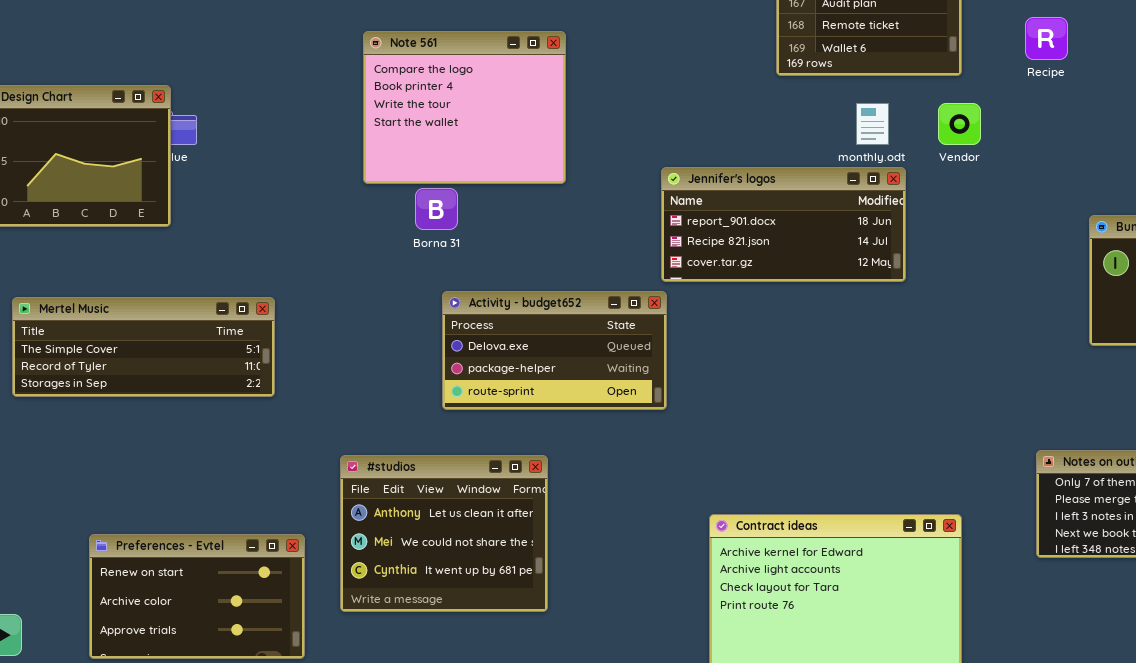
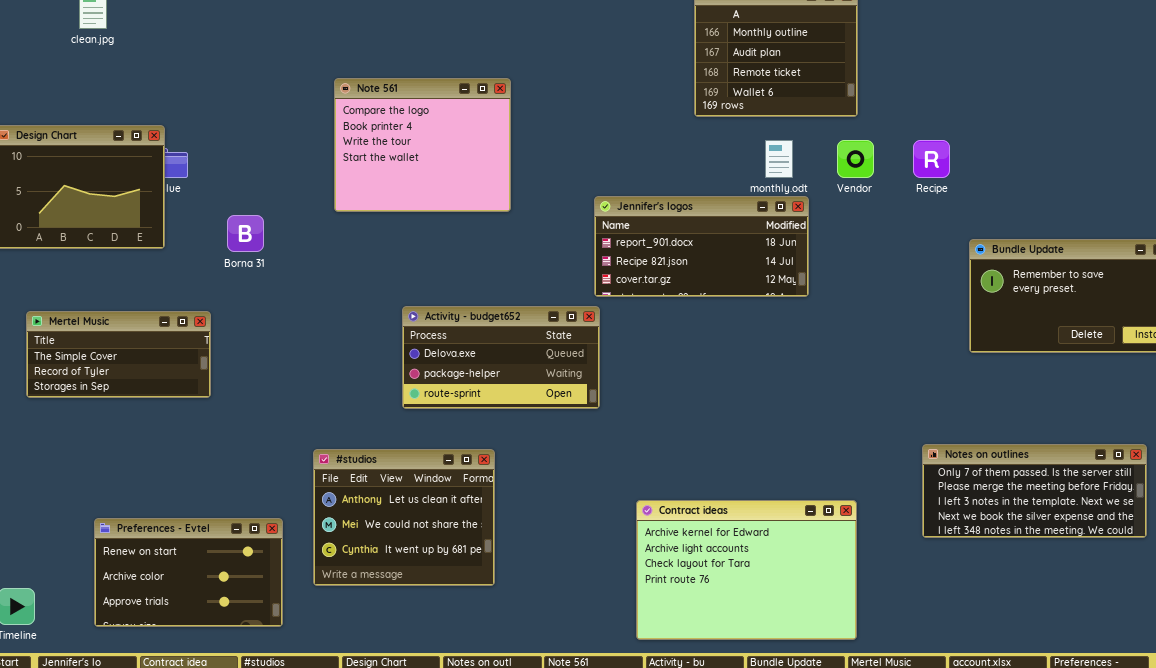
Recipe: [1025,17,1068,60] -> [913,140,950,178], moved
Borna 31: [415,188,458,230] -> [227,215,264,252], moved
Mertel Music: [12,297,275,397] -> [26,311,211,398], resized

